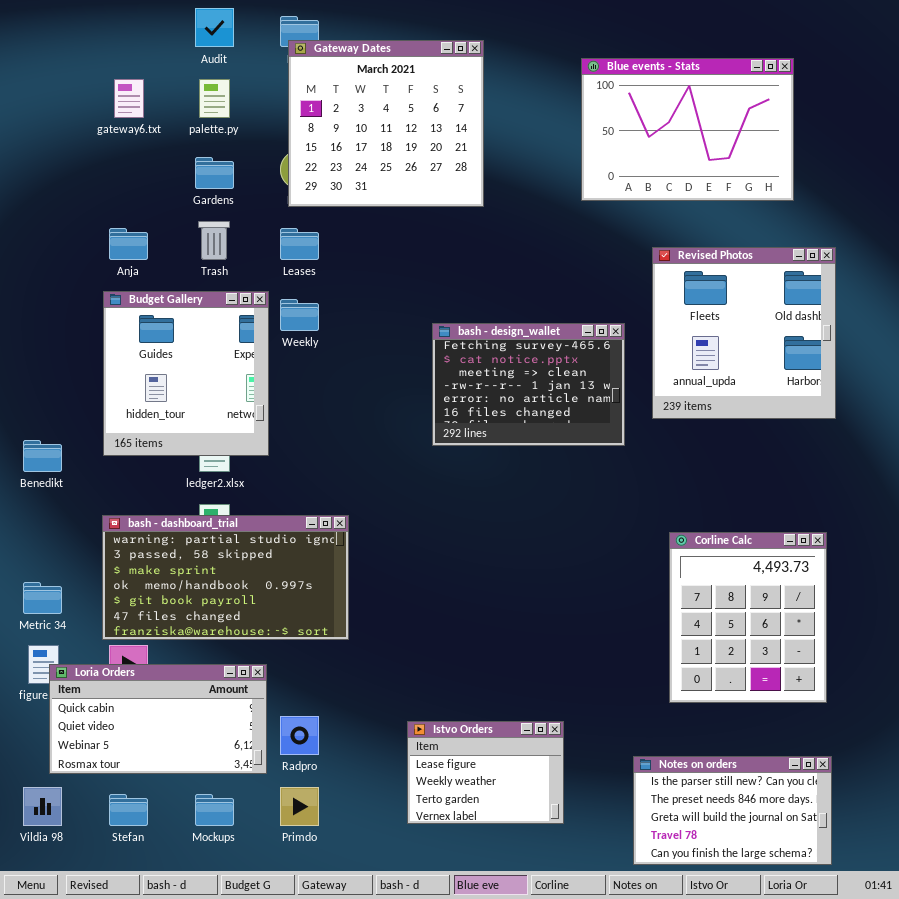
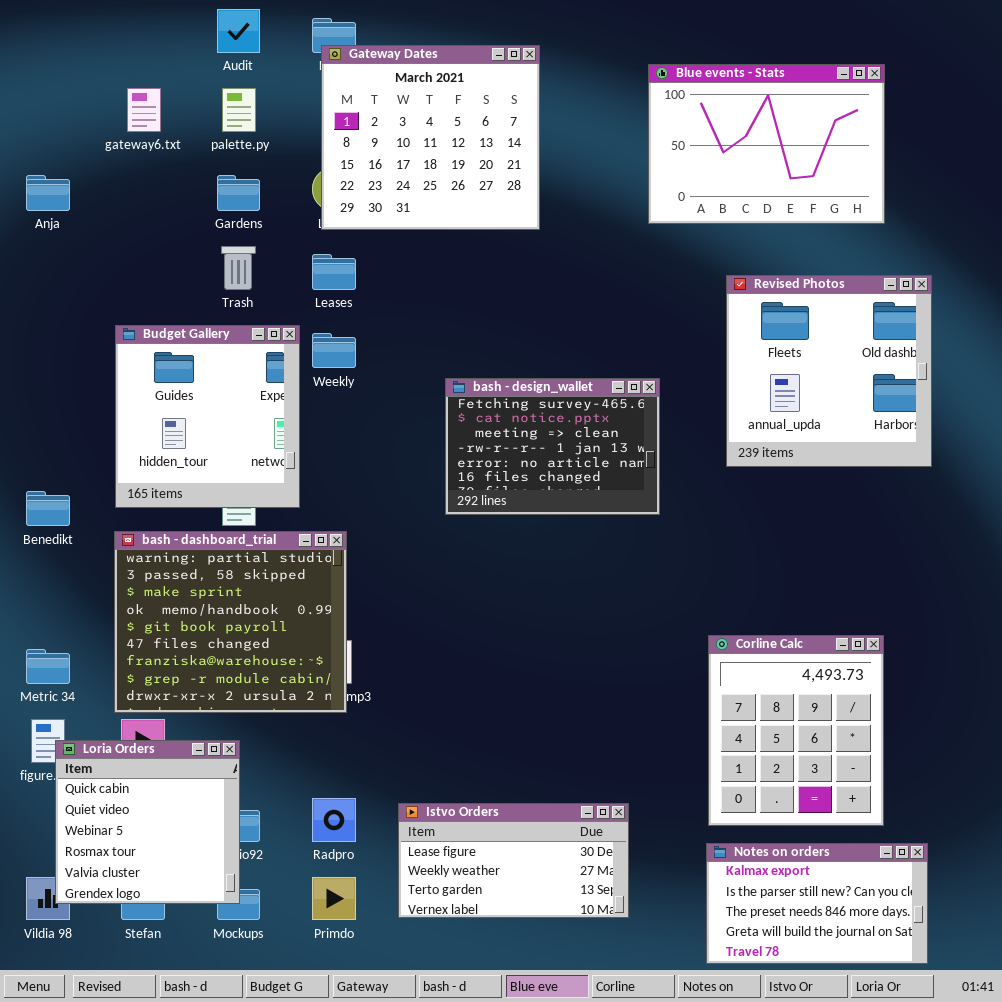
Anja: [109,228,148,260] -> [26,175,70,211], moved
bash - design_wallet: [432,323,625,446] -> [445,378,660,515], moved
bash - dashboard_trial: [102,515,349,640] -> [114,531,347,713], resized
Corline Calc: [669,532,827,703] -> [708,635,884,826], moved
Loria Orders: [49,664,267,774] -> [55,740,240,904], resized
Istvo Orders: [407,721,564,824] -> [398,803,629,918], resized
Notes on orders: [633,756,832,865] -> [706,843,928,964], scrolled up 1 row

